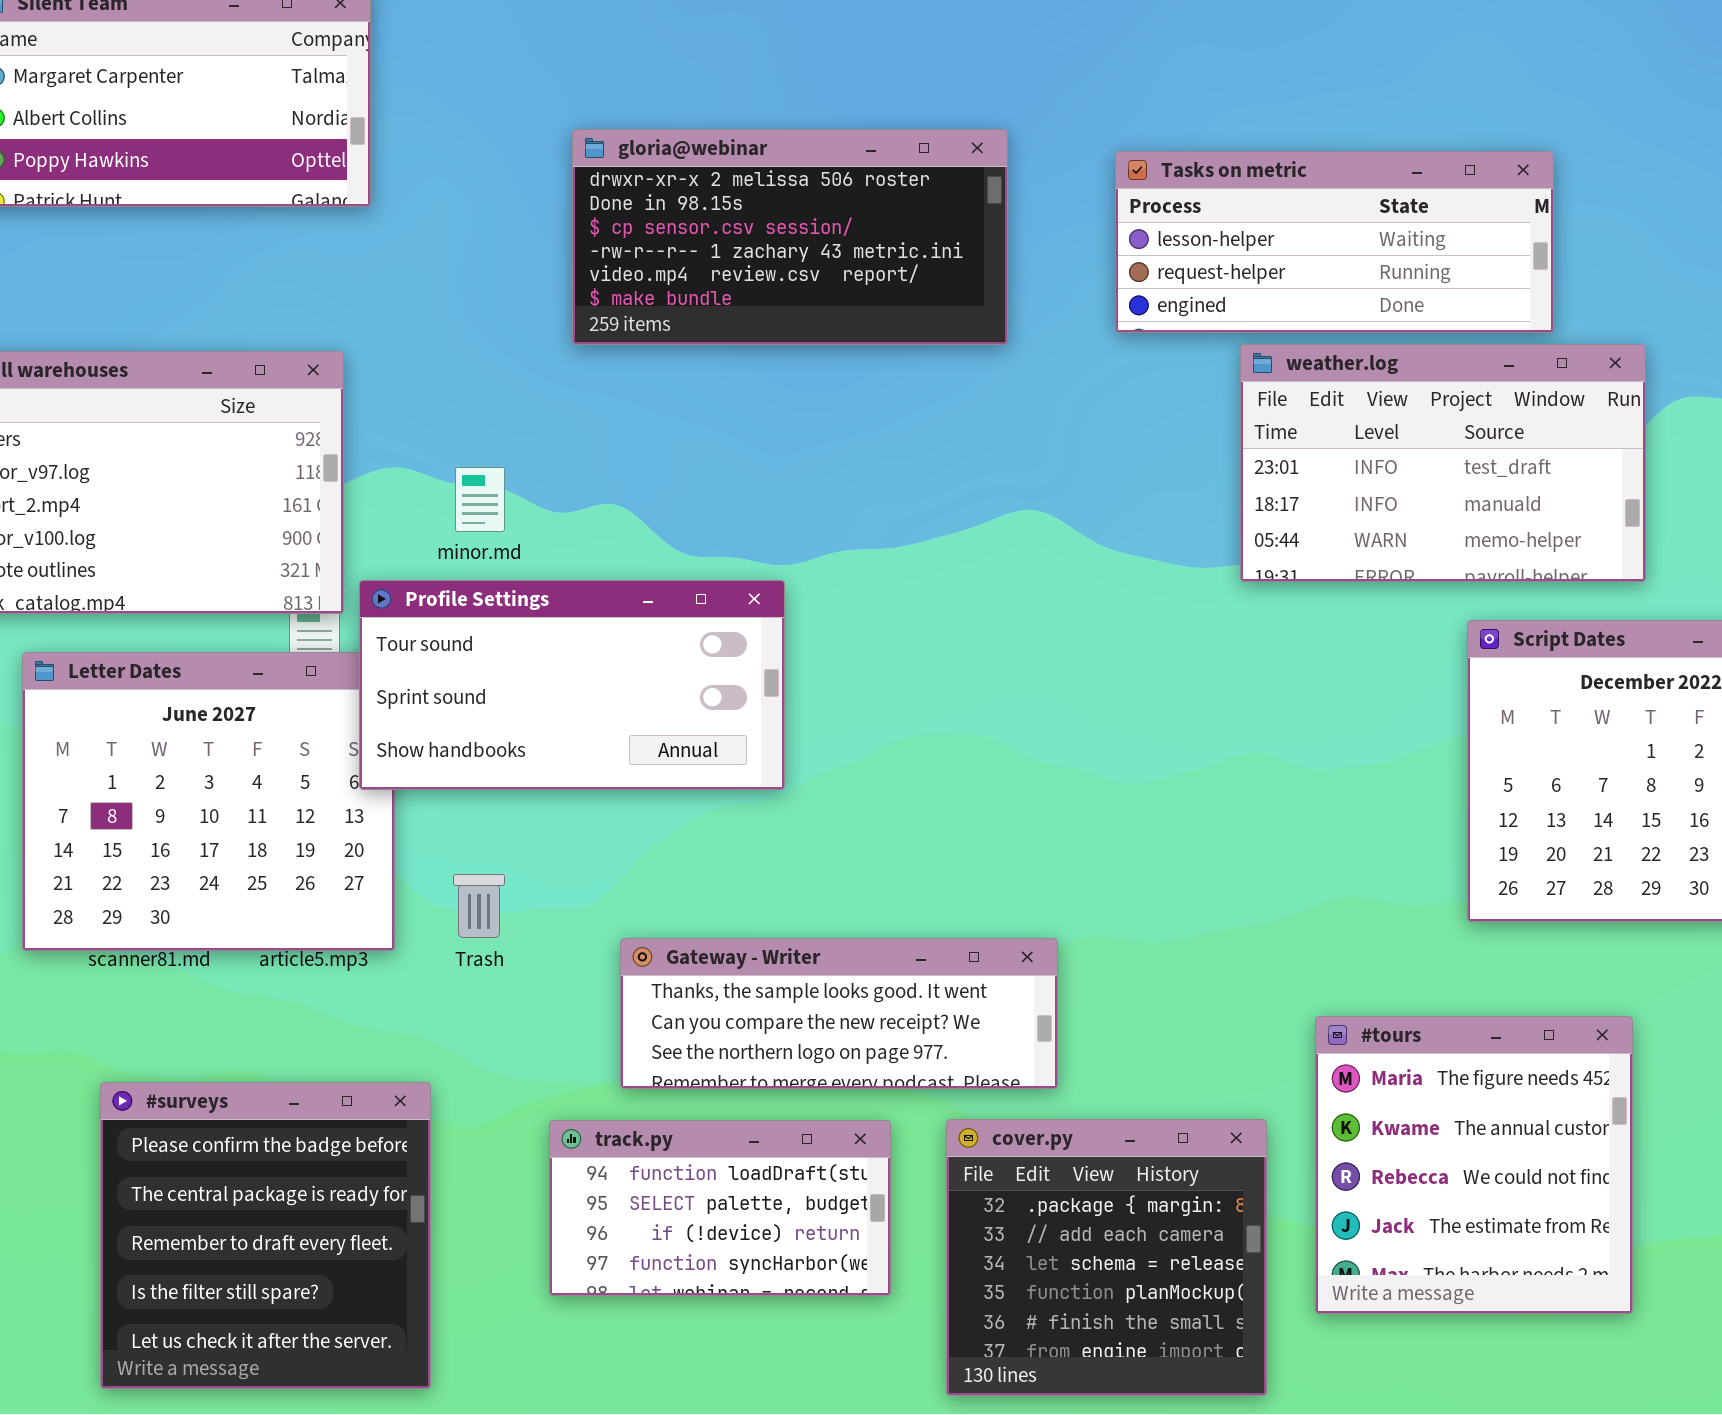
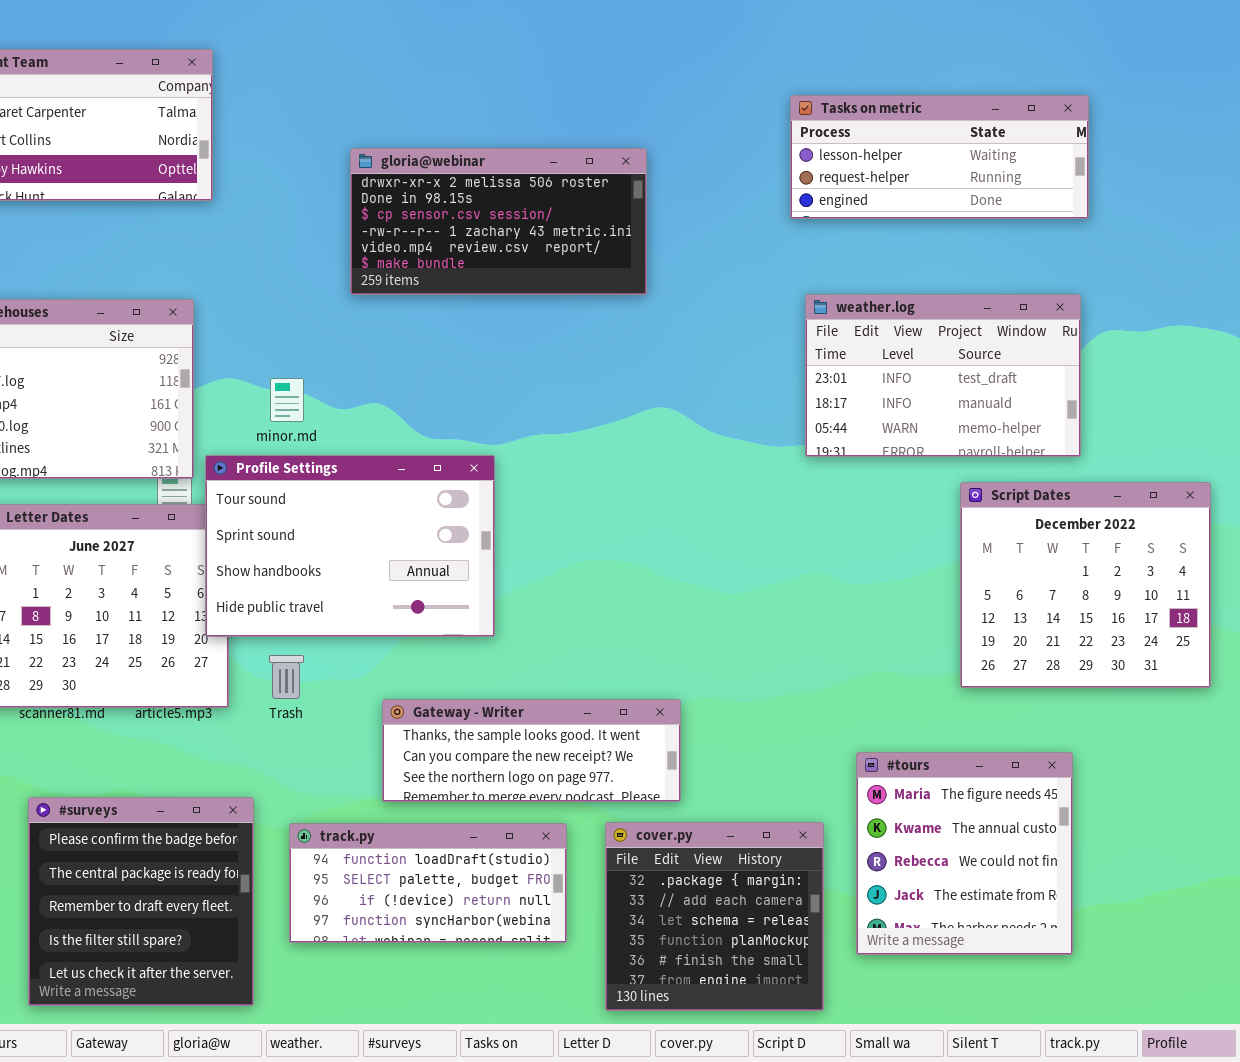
Tasks on metric: [1115,151,1554,333] -> [790,95,1089,219], moved
Profile Settings: [359,580,785,790] -> [205,455,495,637], resized
track.py: [549,1120,891,1296] -> [289,823,567,943], resized

